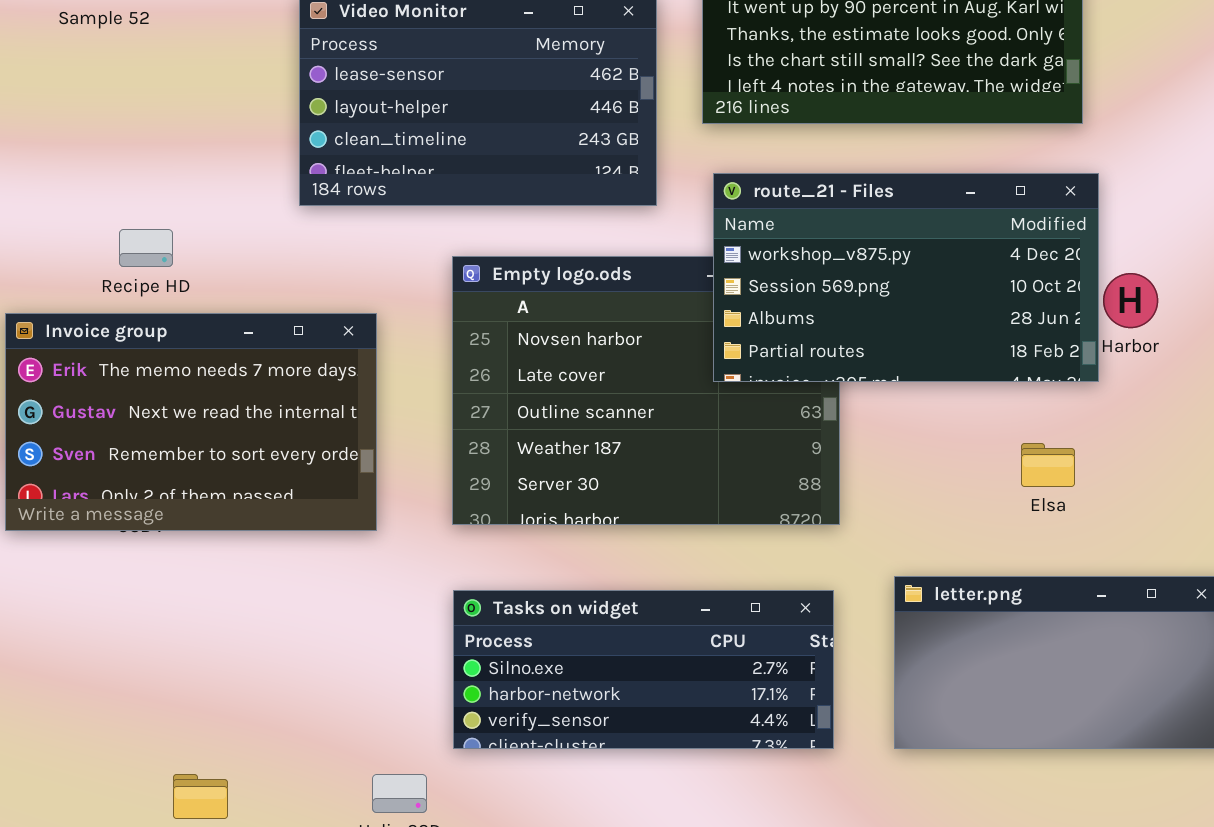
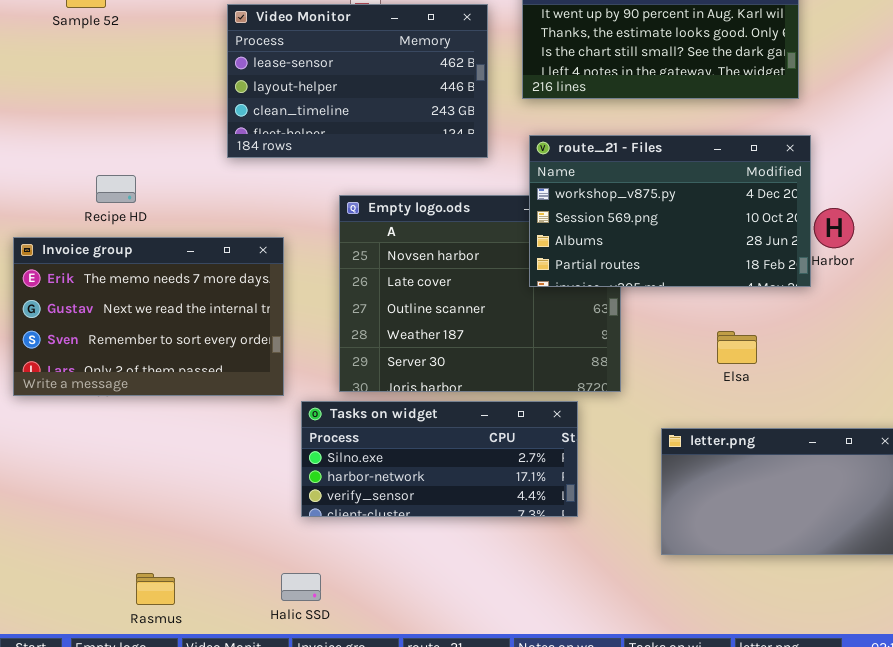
Elsa: [1021,443,1075,487] -> [717,331,757,364], moved
Tasks on widget: [453,590,834,749] -> [301,401,578,517], moved

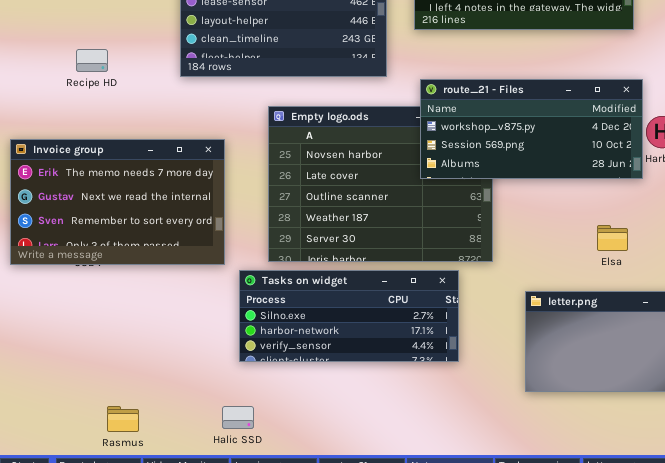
route_21 - Files: [529,135,811,287] -> [420,79,643,179], resized
Recipe HD: [96,175,136,203] -> [76,49,108,72], moved
Elsa: [717,331,757,364] -> [597,225,628,251], moved

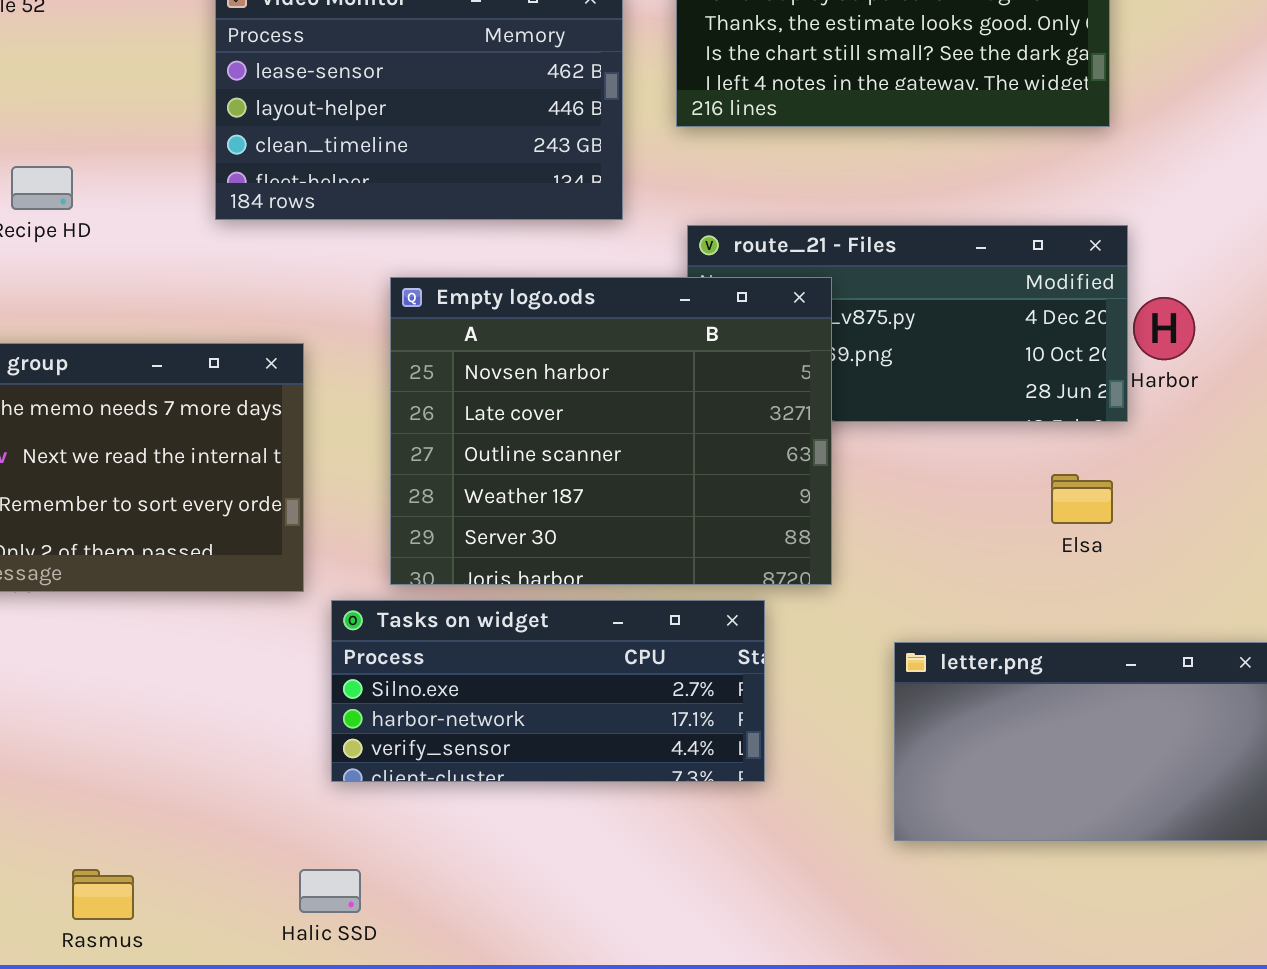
Empty logo.ods: [268,106,493,262] -> [390,277,832,585], raised
Elsa: [597,225,628,251] -> [1051,474,1113,524], moved

